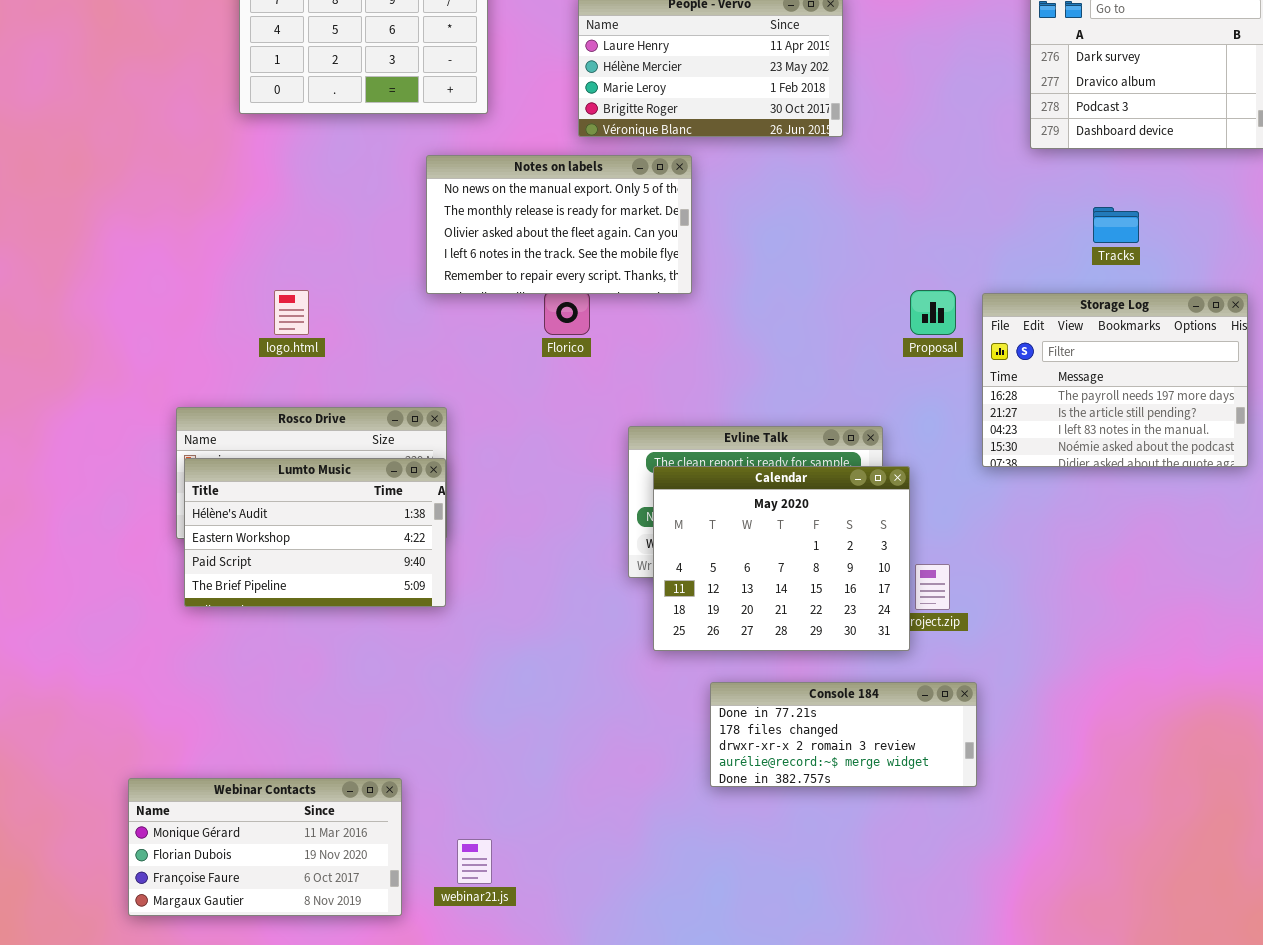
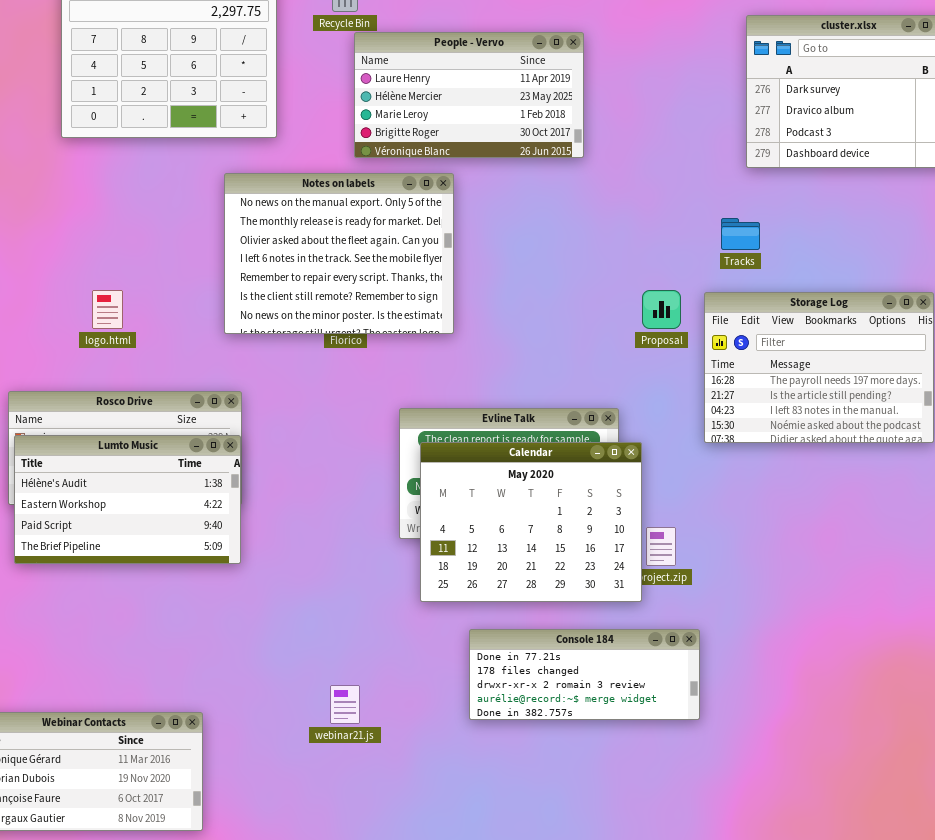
Notes on labels: [426,155,692,294] -> [224,173,454,334], resized
Tracks: [1093,207,1139,243] -> [721,218,760,250], moved
webinar21.js: [457,839,492,884] -> [330,685,360,724], moved

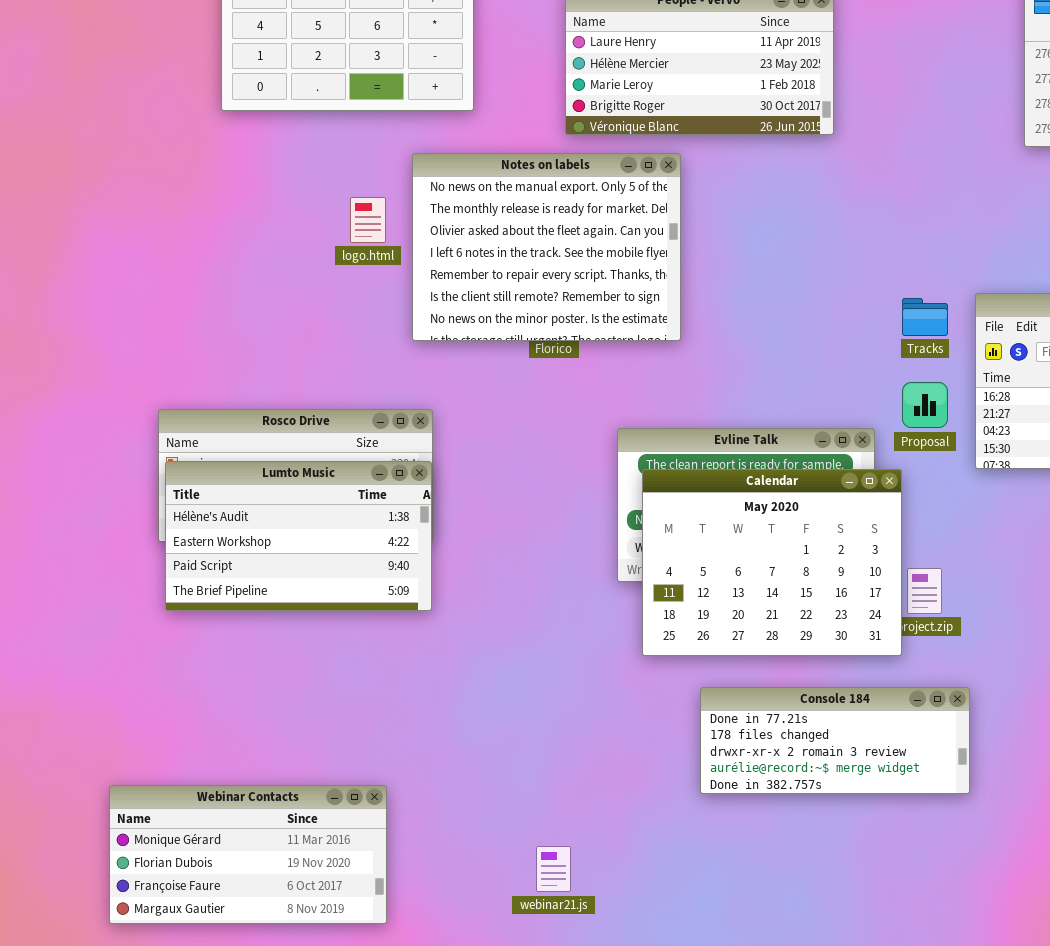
Tracks: [721,218,760,250] -> [902,298,948,336], moved
logo.html: [92,290,123,329] -> [350,197,386,243], moved
Proposal: [642,290,681,329] -> [902,382,948,428], moved
webinar21.js: [330,685,360,724] -> [536,846,571,892], moved

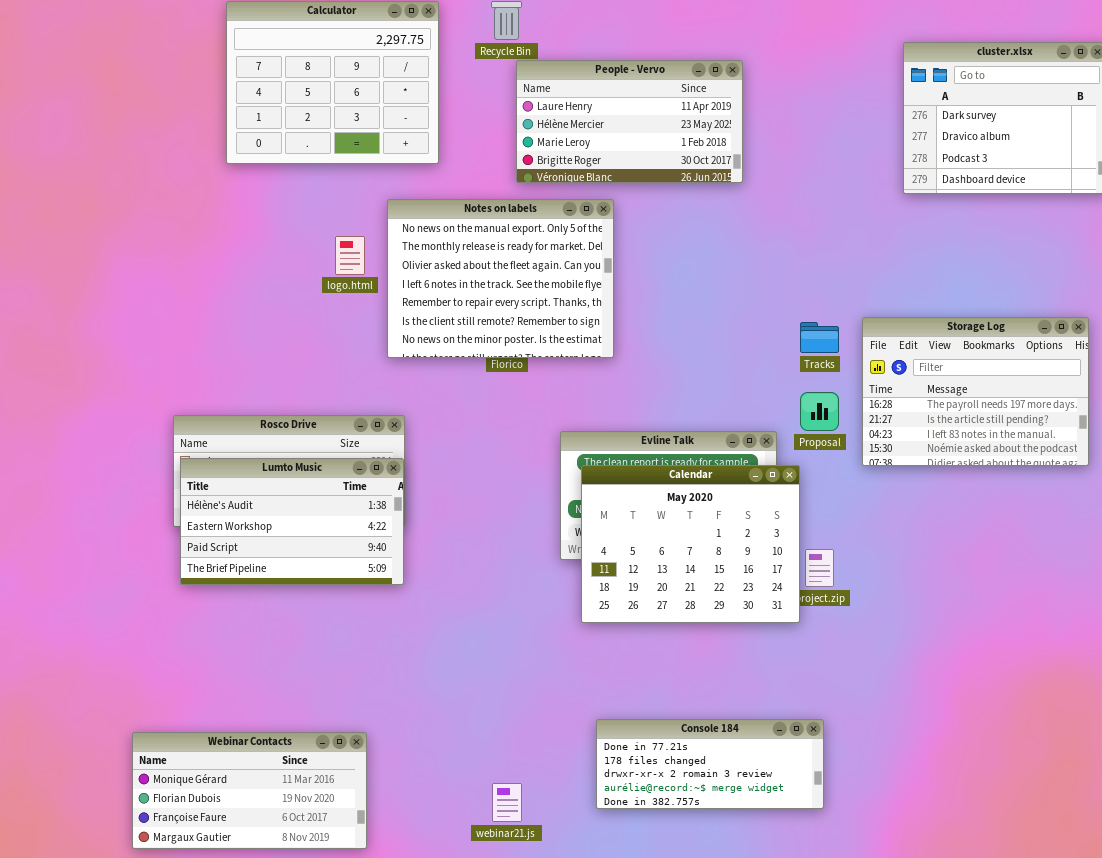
Console 184: [700,687,970,794] -> [596,719,824,809], moved

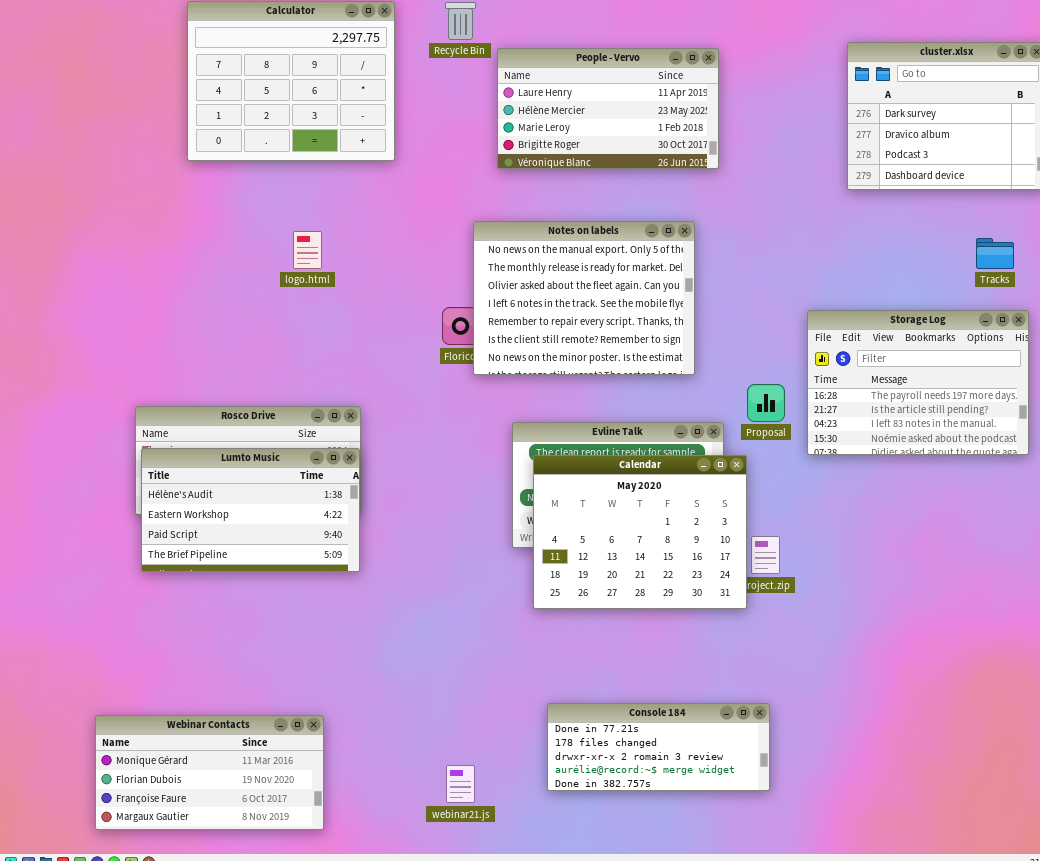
People - Vervo: [516,60,743,183] -> [497,48,719,169], moved
Notes on labels: [387,199,614,358] -> [473,221,695,375], moved
Tracks: [800,322,839,353] -> [976,238,1014,269], moved

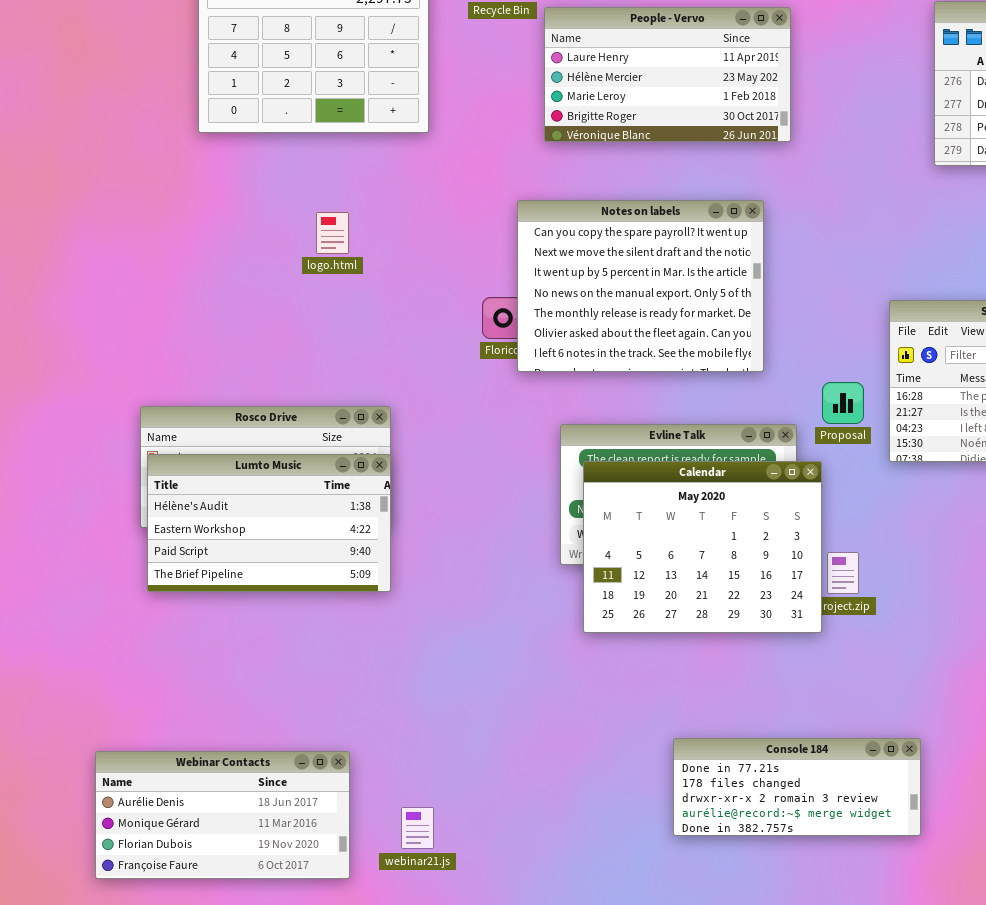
Notes on labels: [473,221,695,375] -> [517,200,764,372], scrolled up 3 rows
Console 184: [547,703,770,791] -> [673,738,921,836], moved
Webinar Contacts: [95,715,324,830] -> [95,751,350,879], scrolled up 1 row
webinar21.js: [446,765,475,803] -> [401,807,434,849], moved

